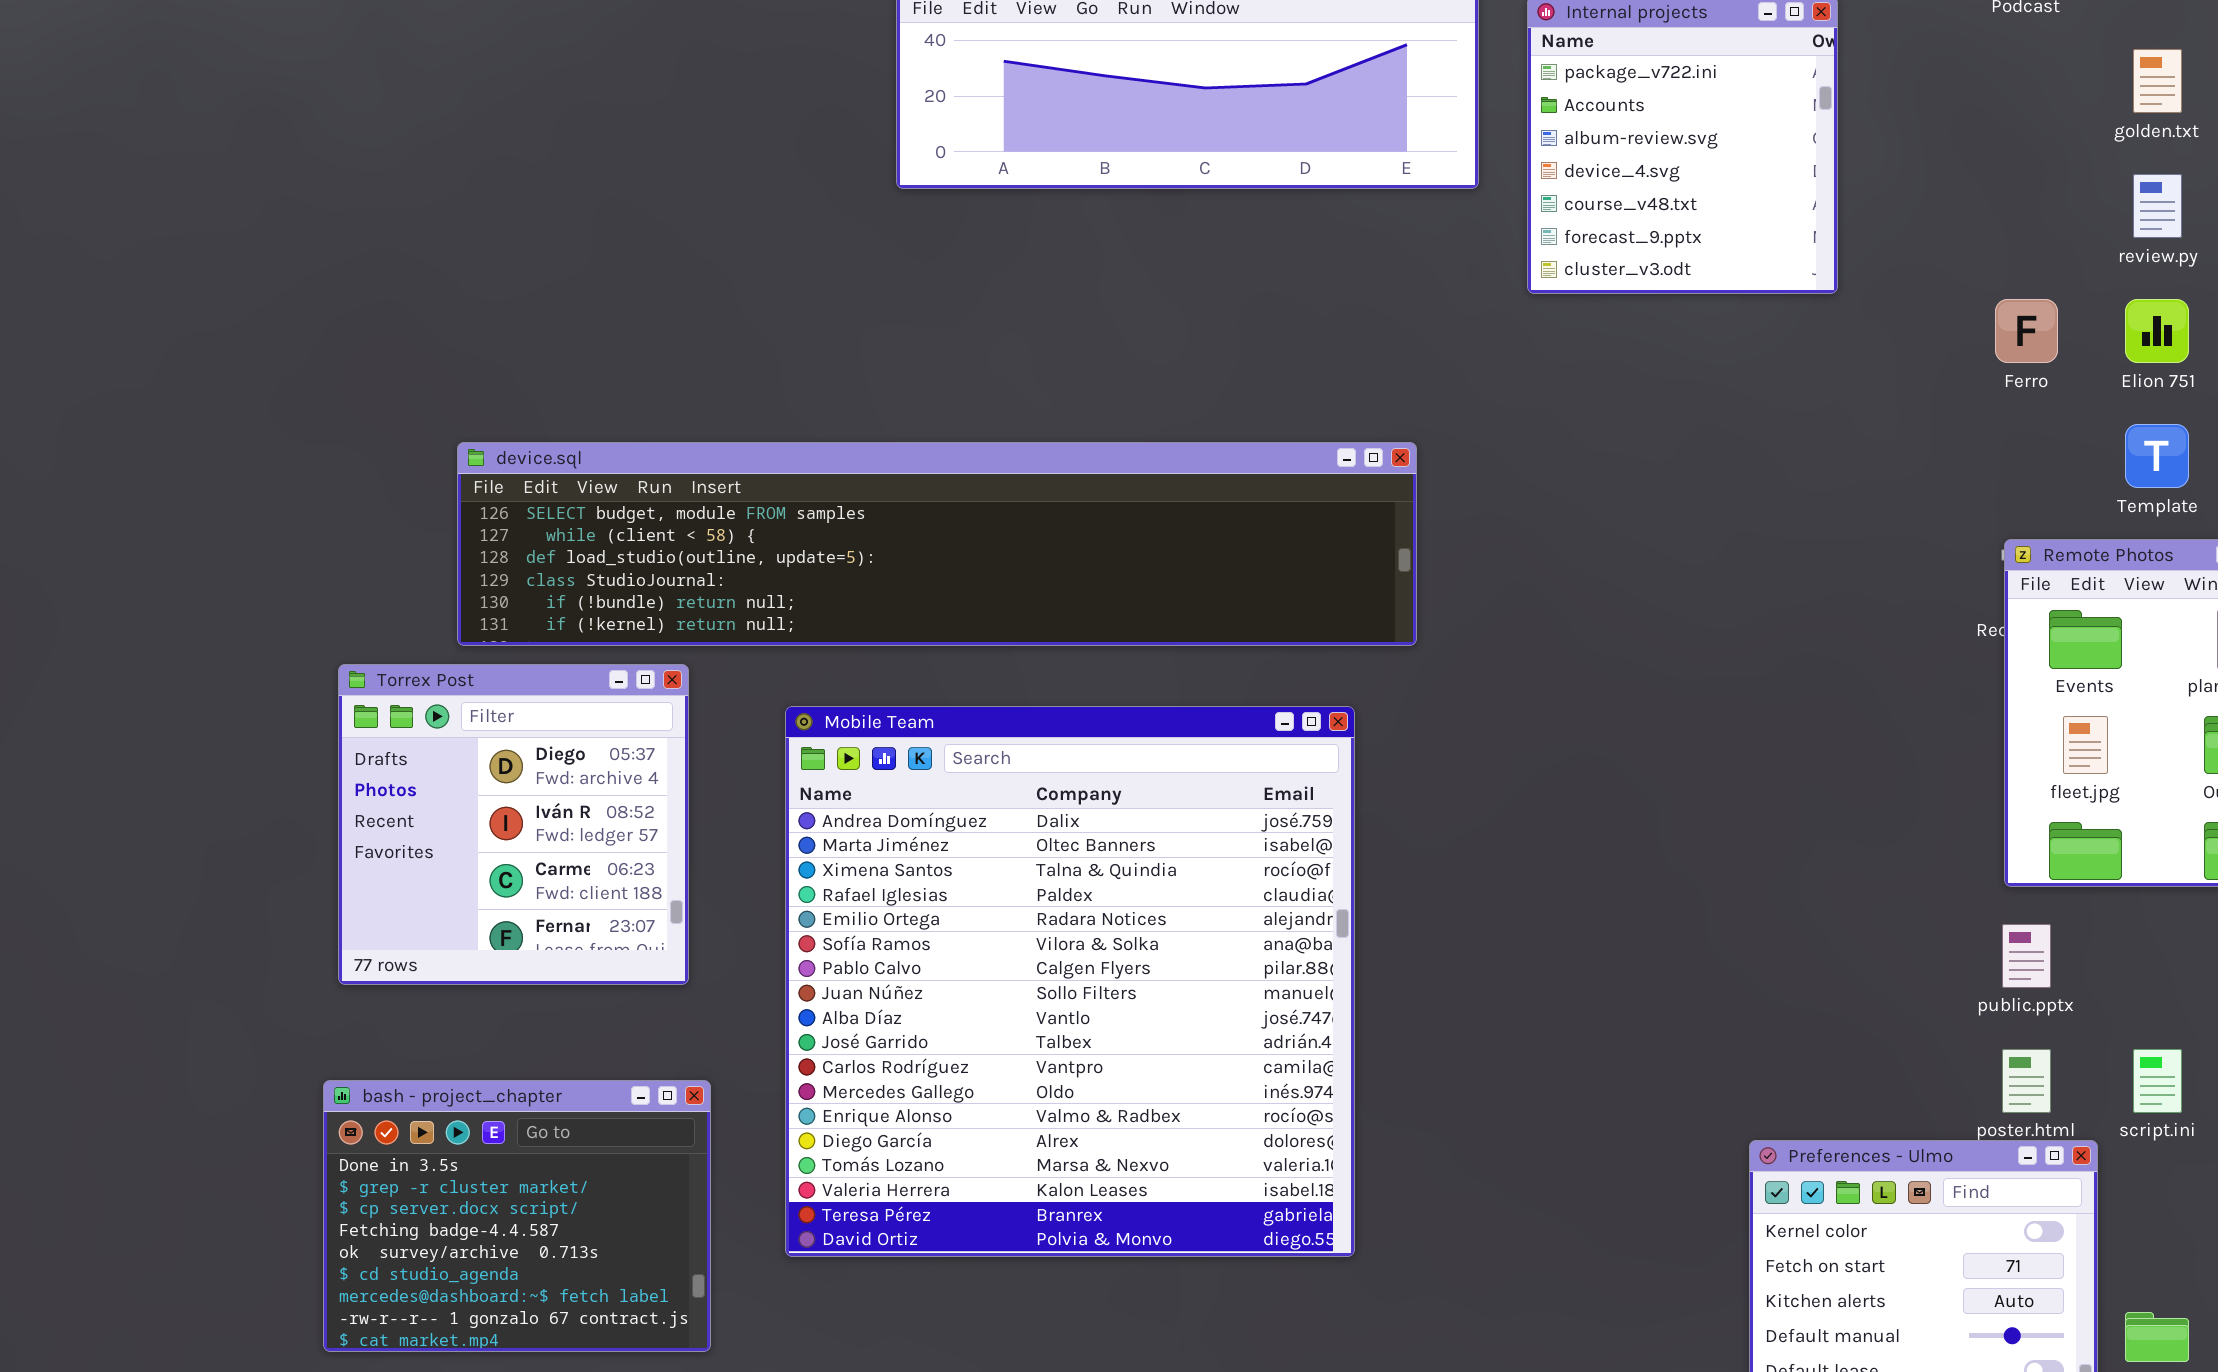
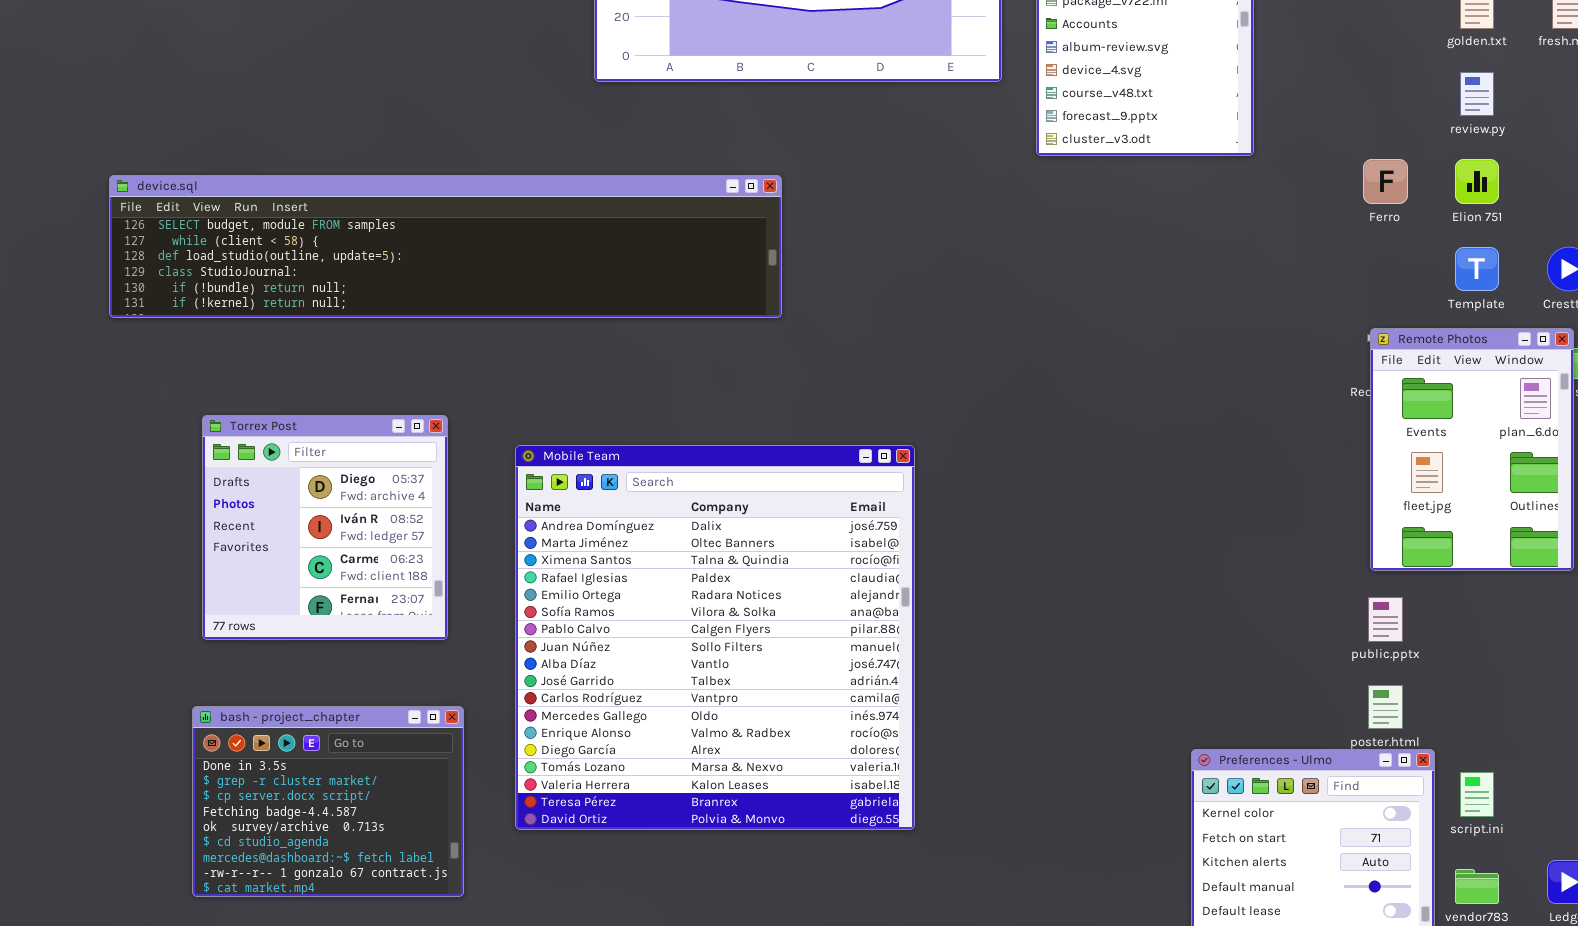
device.sql: [457,442,1417,646] -> [109,175,782,318], moved
script.ini: [2133,1049,2182,1113] -> [1460,772,1494,817], moved

